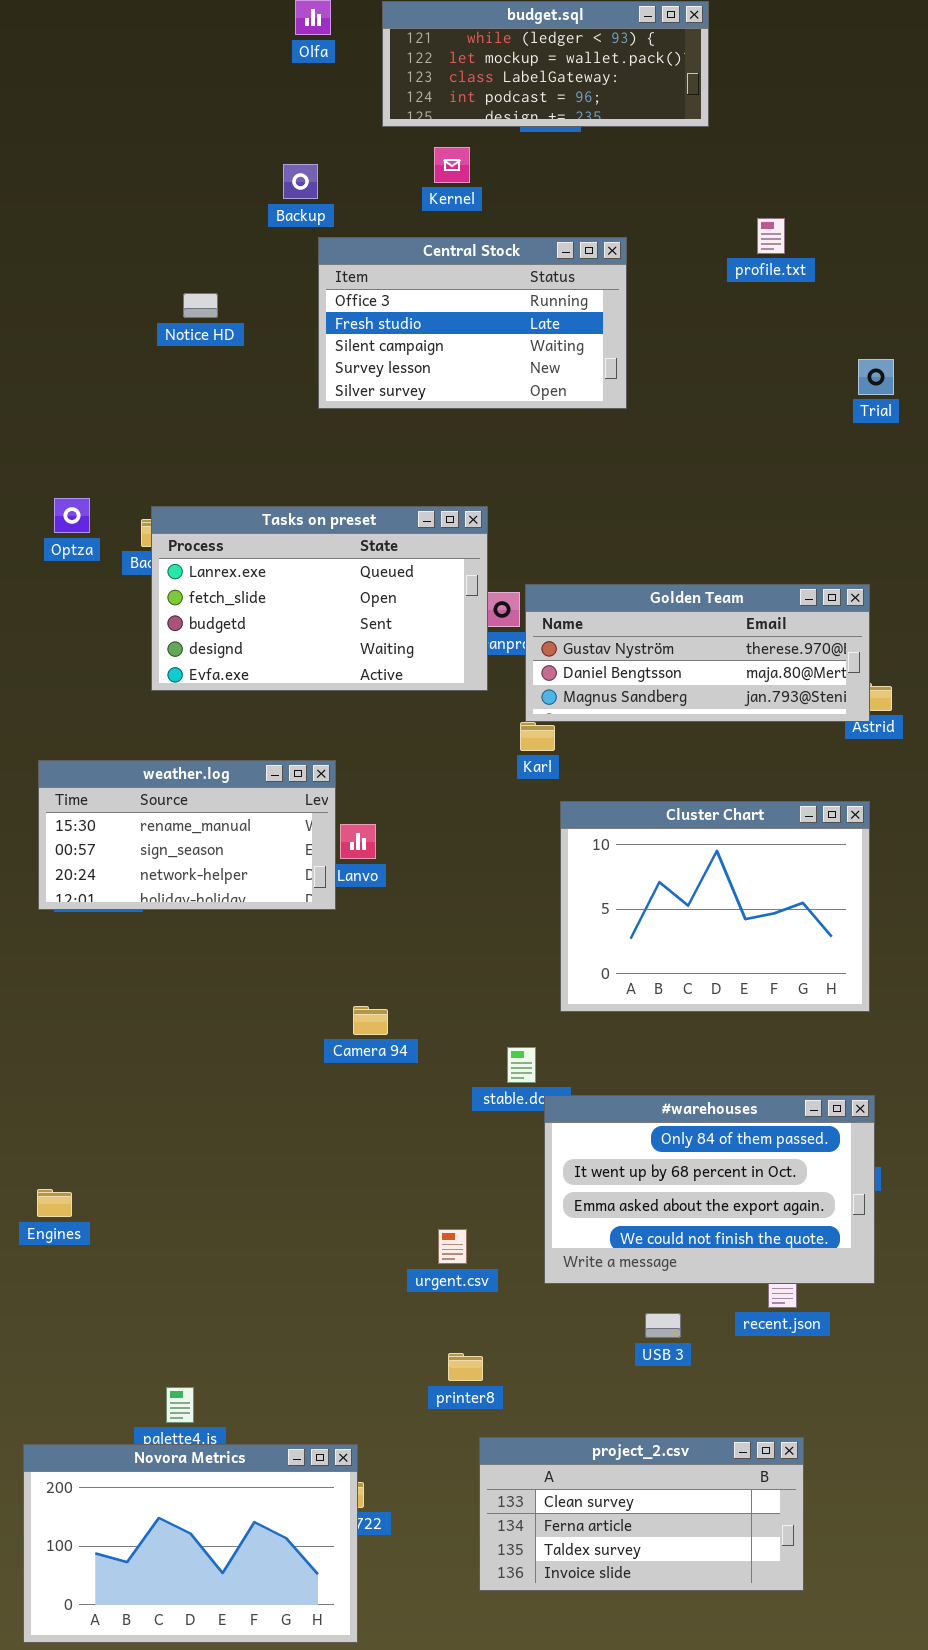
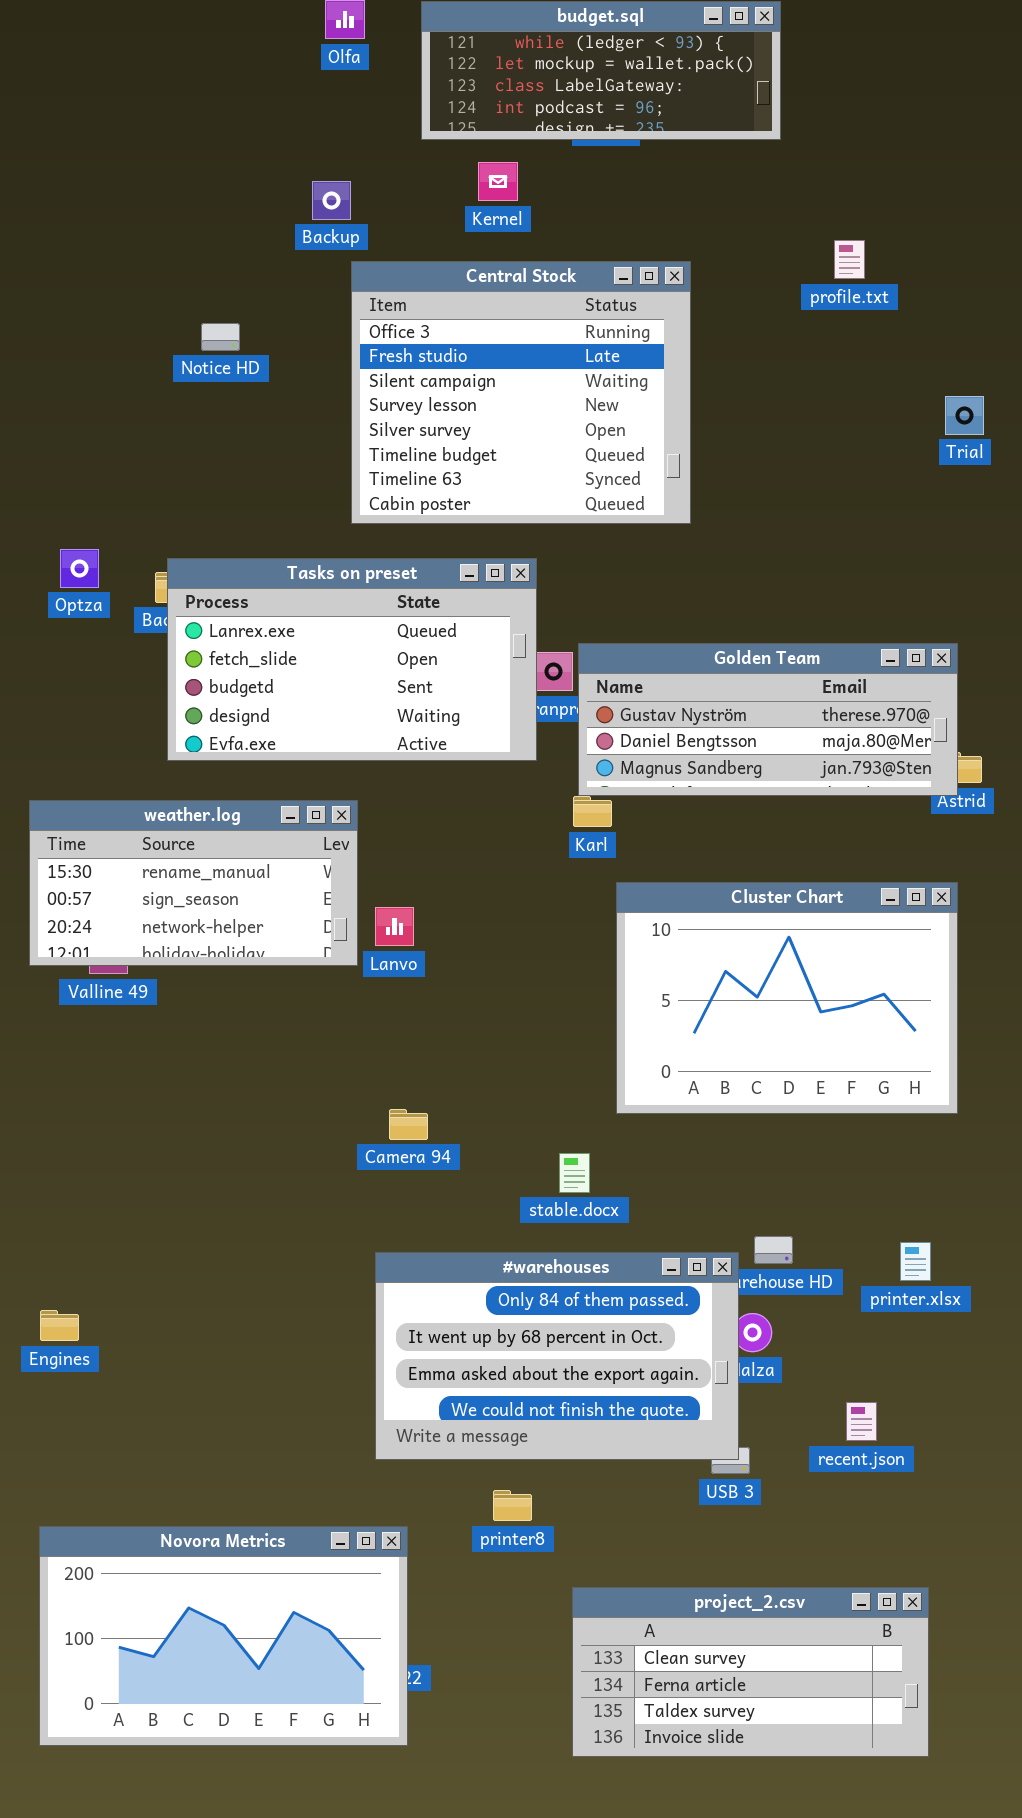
Central Stock: [318,237,627,409] -> [351,261,691,524], resized
weather.log: [38,760,336,910] -> [29,800,358,966], moved
#warehouses: [544,1095,875,1284] -> [375,1252,739,1460], moved
project_2.csv: [479,1437,804,1591] -> [572,1587,929,1757], moved
Novora Metrics: [23,1444,358,1643] -> [39,1526,408,1746], moved

